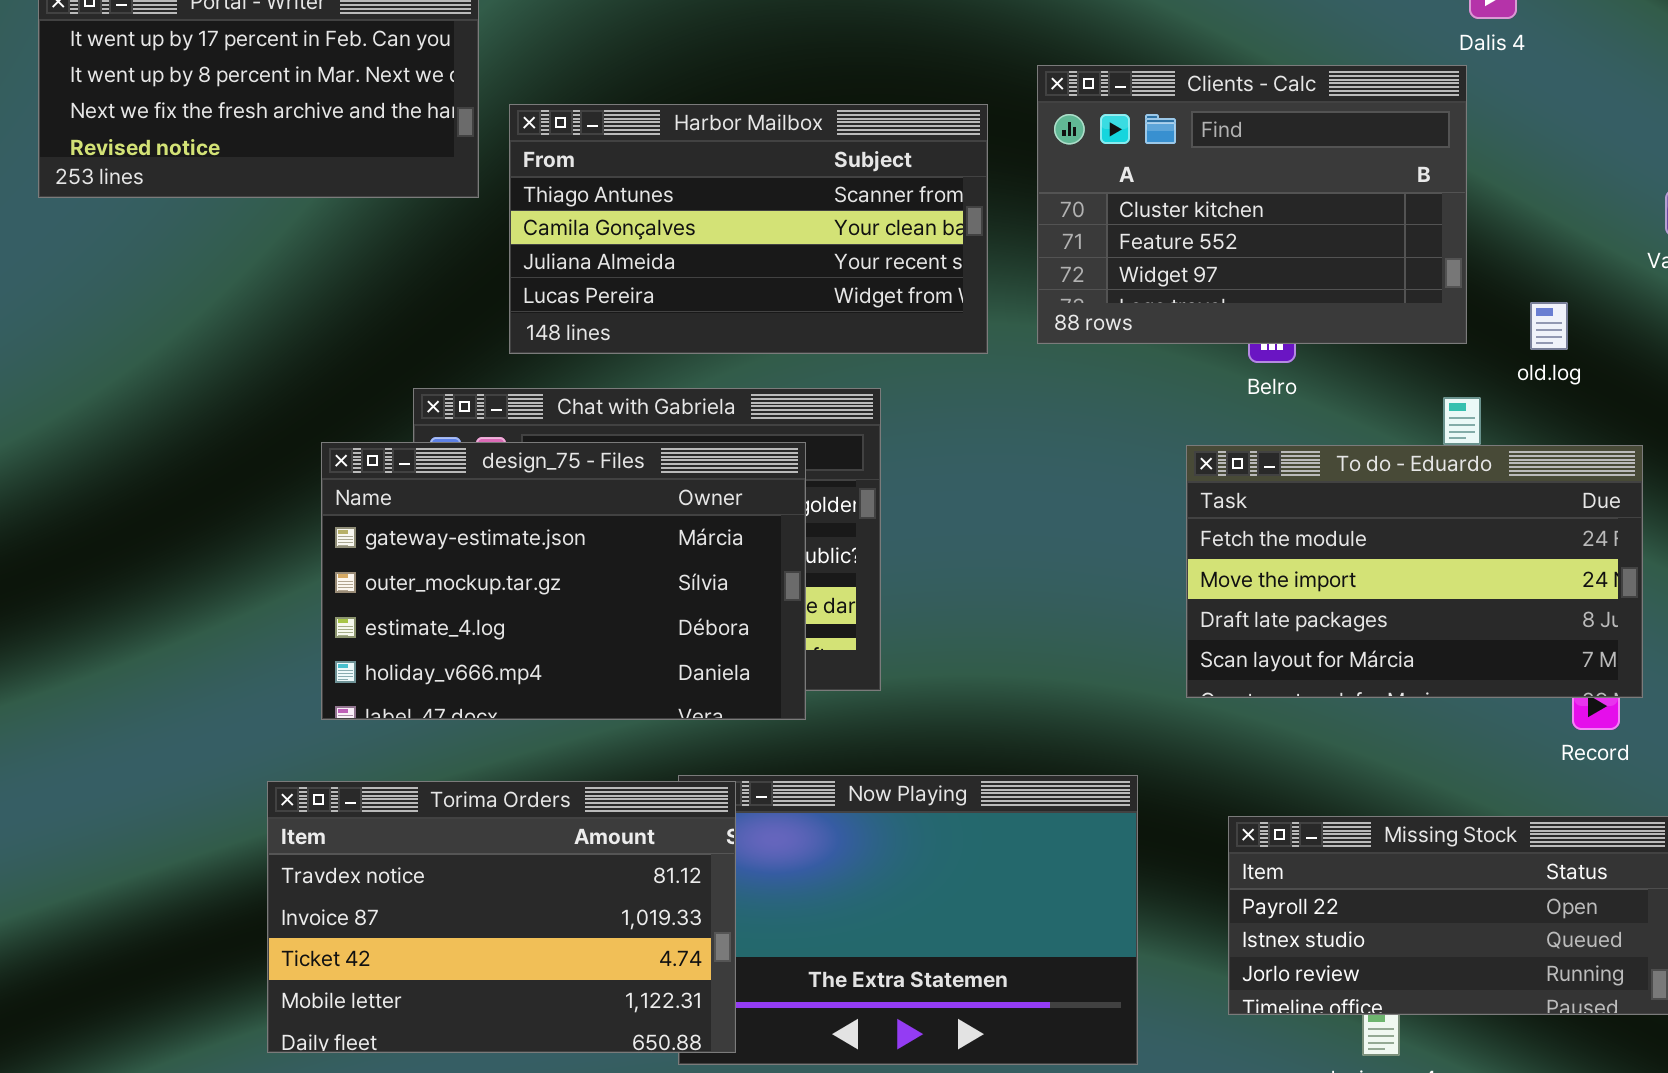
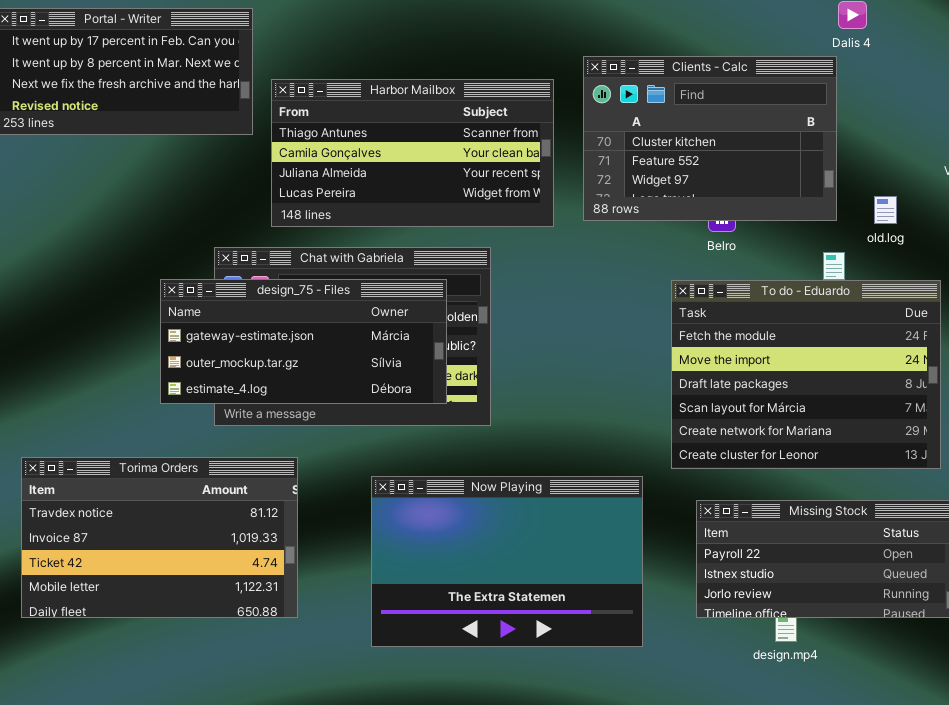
design_75 - Files: [321,442,806,720] -> [160,279,447,404], resized
To do - Eduardo: [1186,445,1643,698] -> [671,280,941,469], resized
Torima Orders: [267,781,736,1053] -> [21,457,298,618], moved

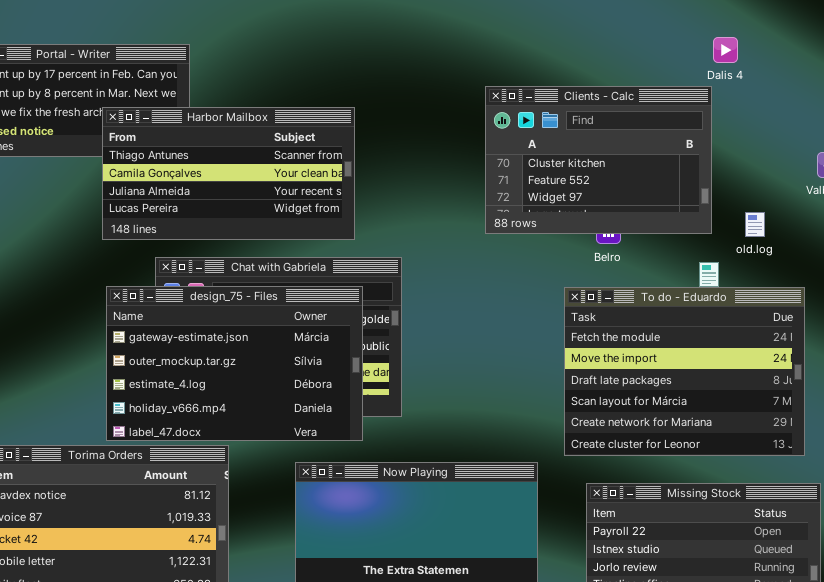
Harbor Mailbox: [271,79,554,227] -> [102,107,355,240], moved
design_75 - Files: [160,279,447,404] -> [106,286,363,441], resized

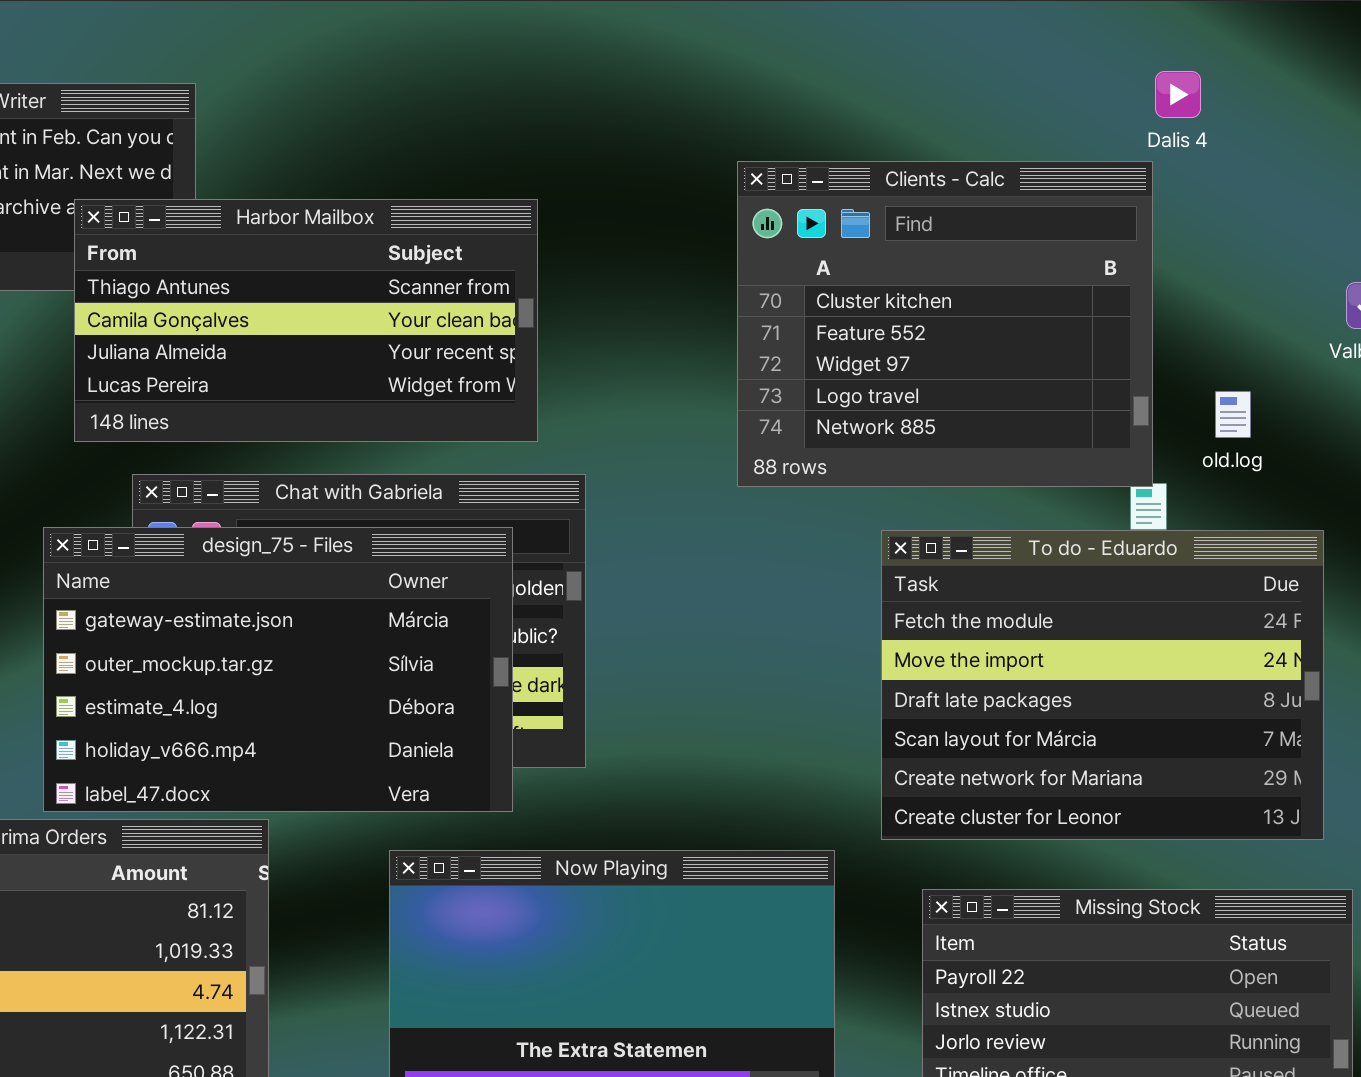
Clients - Calc: [485,86,712,234] -> [737,161,1153,487], resized
Harbor Mailbox: [102,107,355,240] -> [74,199,538,442], moved

